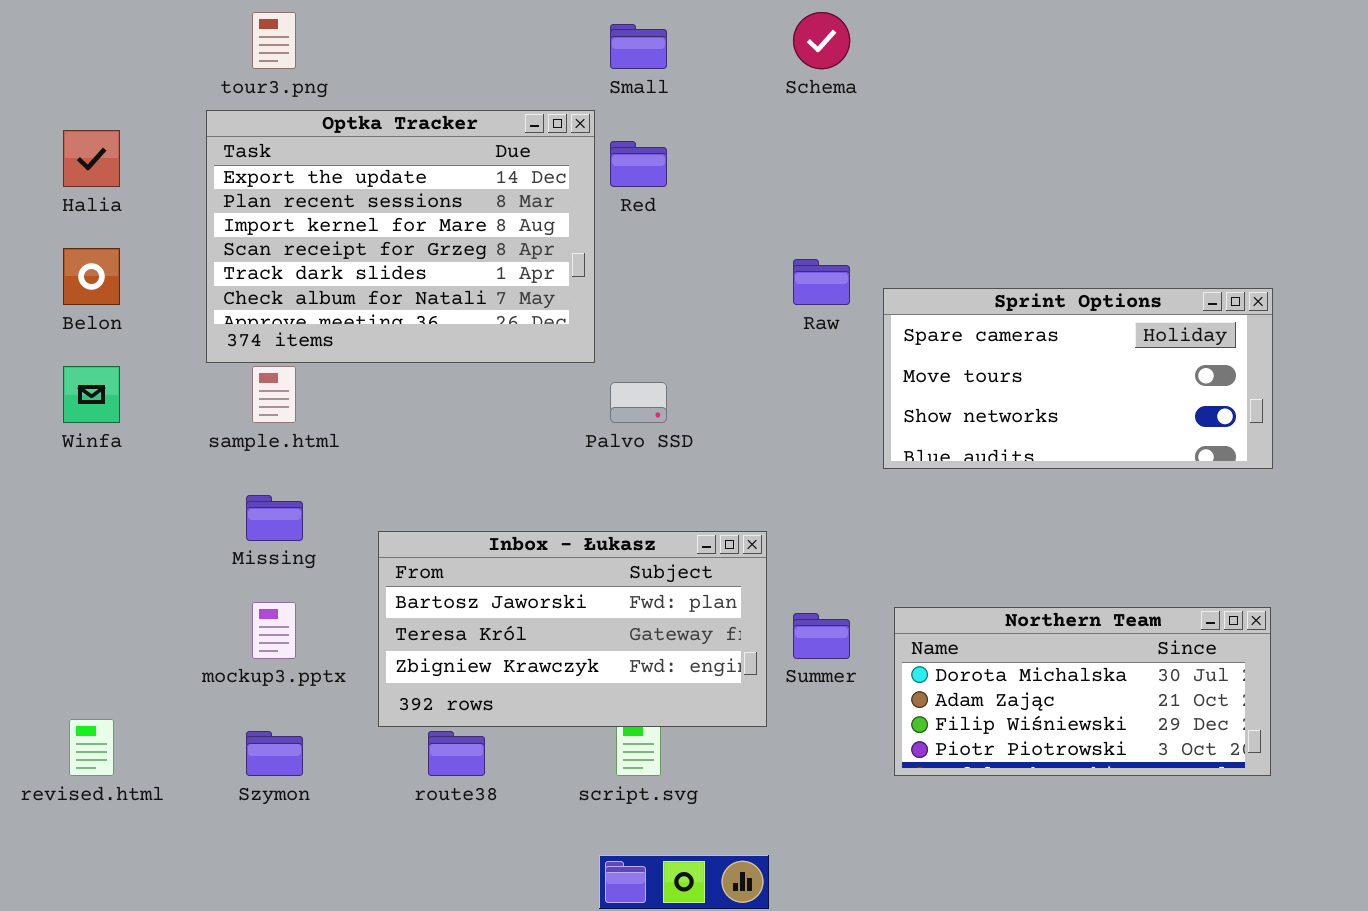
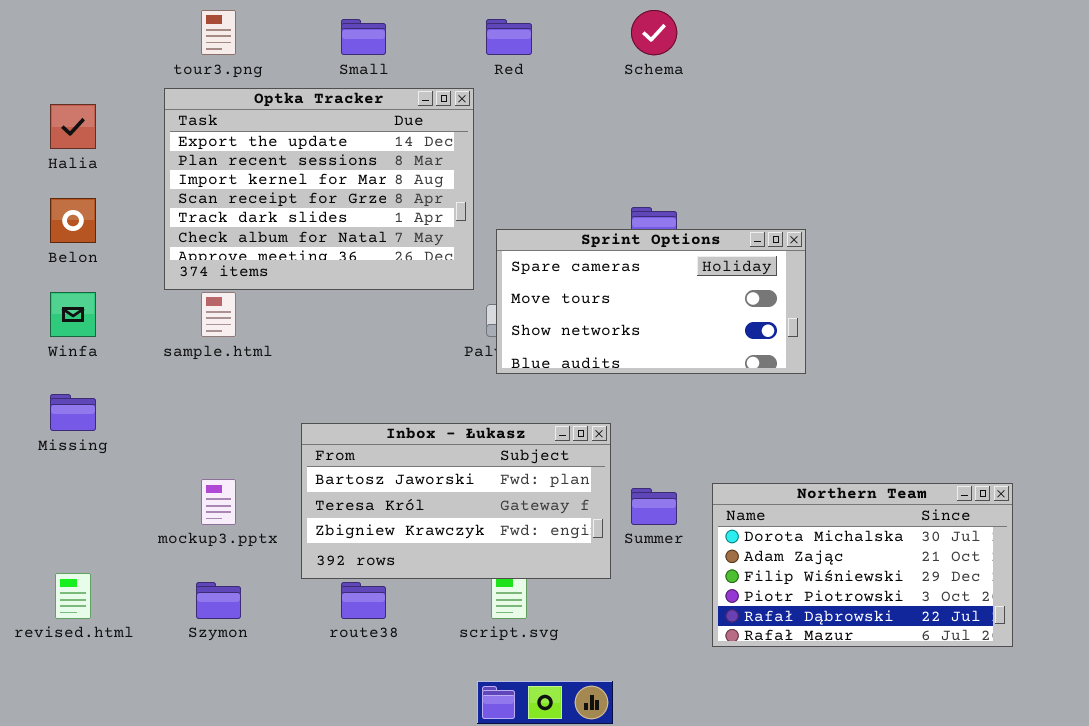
Small: [610,24,667,69] -> [341,19,386,55], moved
Red: [610,141,667,187] -> [486,19,532,55], moved
Sprint Options: [883,288,1273,469] -> [496,229,806,374], moved
Missing: [246,495,303,541] -> [50,394,96,431], moved
Northern Team: [894,607,1271,776] -> [712,483,1013,647], resized

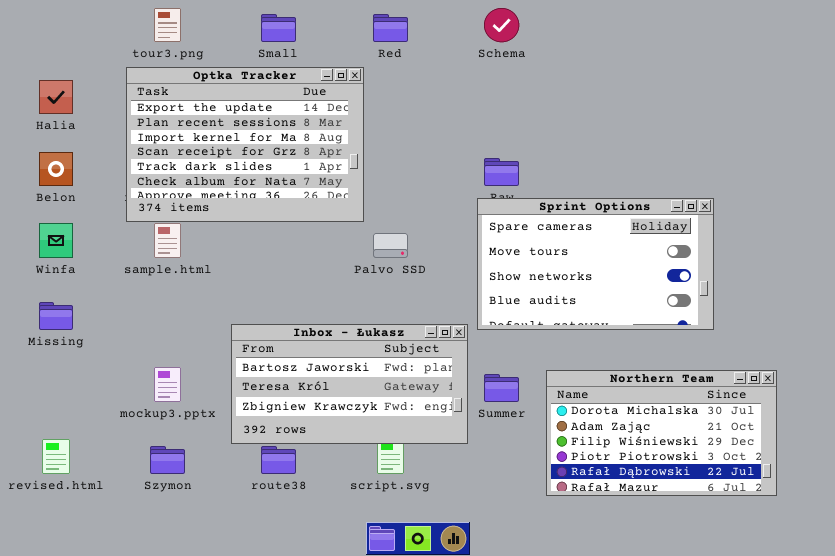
Sprint Options: [496,229,806,374] -> [477,198,714,330], moved, resized

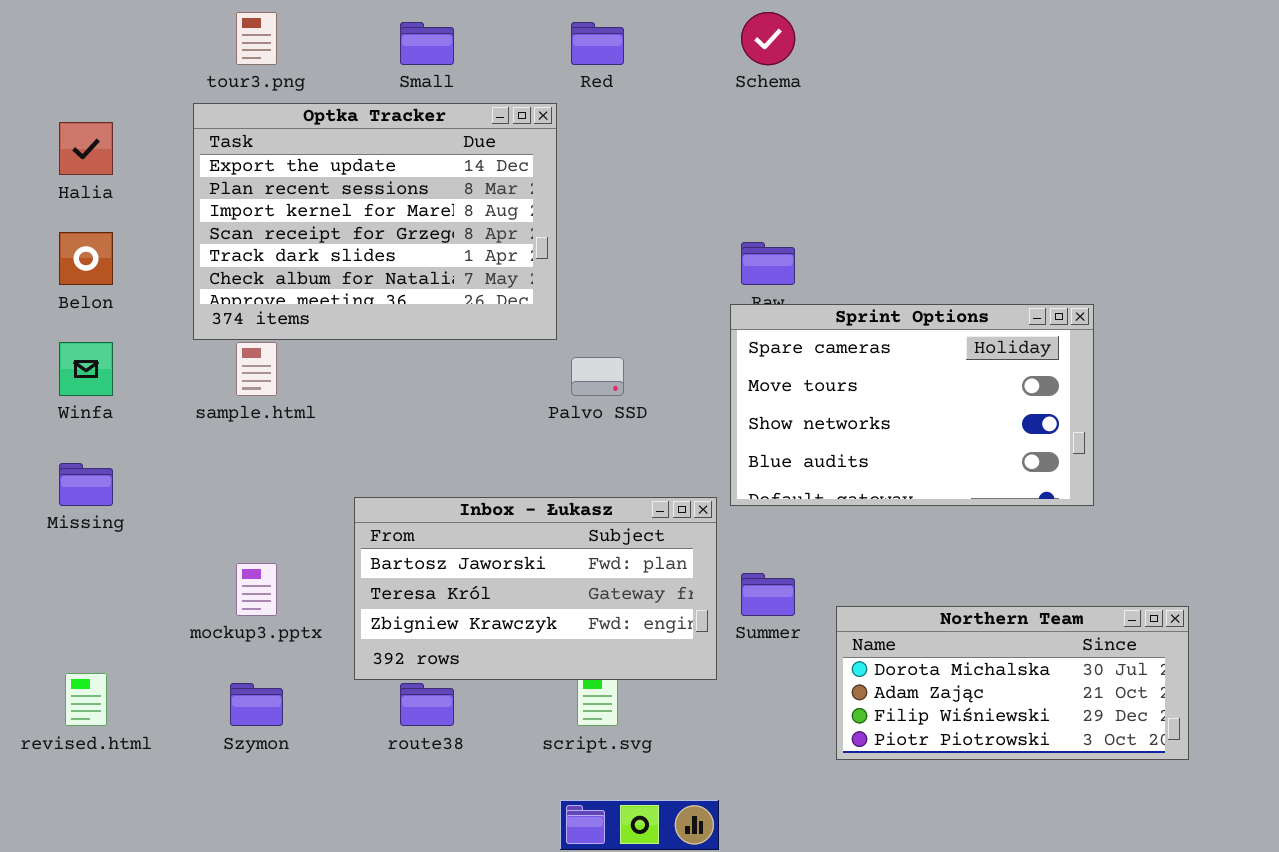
Northern Team: [546,370,777,496] -> [836,606,1189,760], resized

